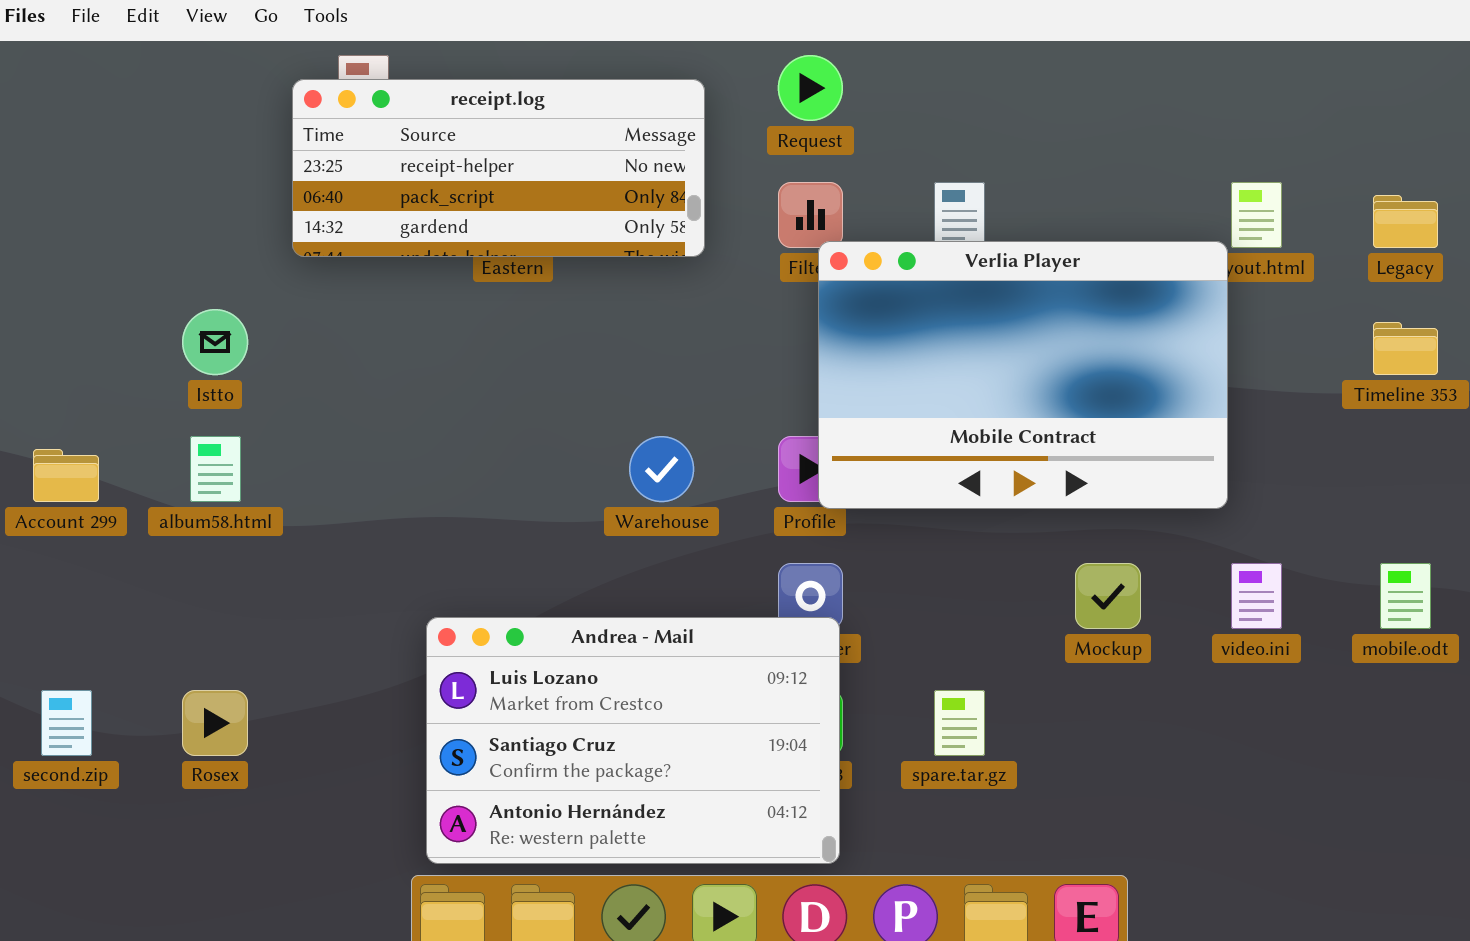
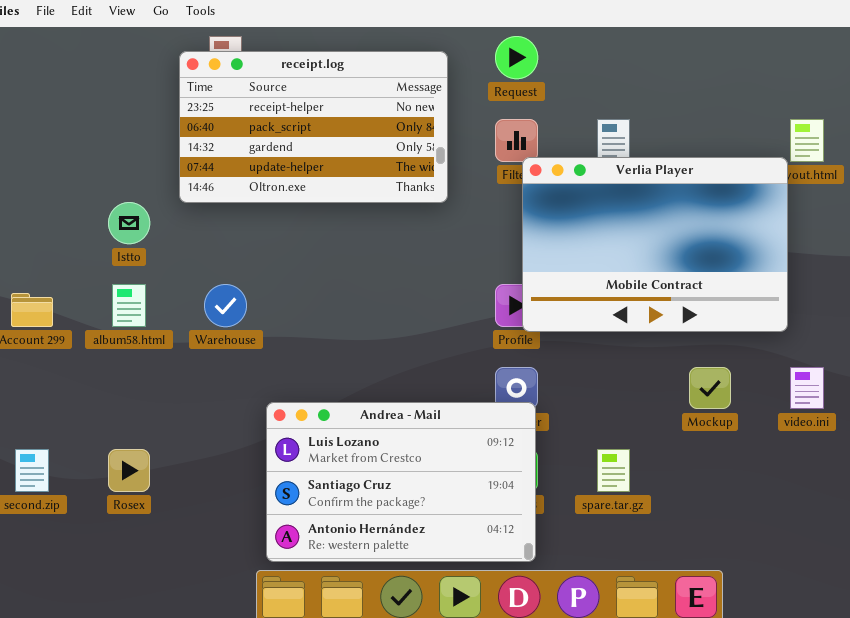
receipt.log: [292,79,705,257] -> [179,51,448,203], resized
Warehouse: [629,436,694,502] -> [204,284,247,327], moved

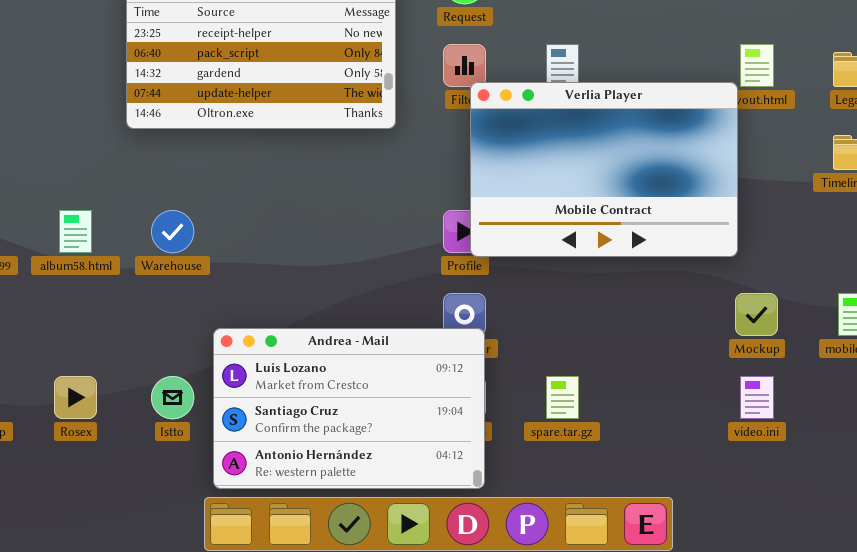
Istto: [108,202,150,244] -> [151,376,194,419], moved
Mockup: [689,367,731,409] -> [735,293,778,336], moved
video.ini: [790,367,824,409] -> [740,376,774,419], moved

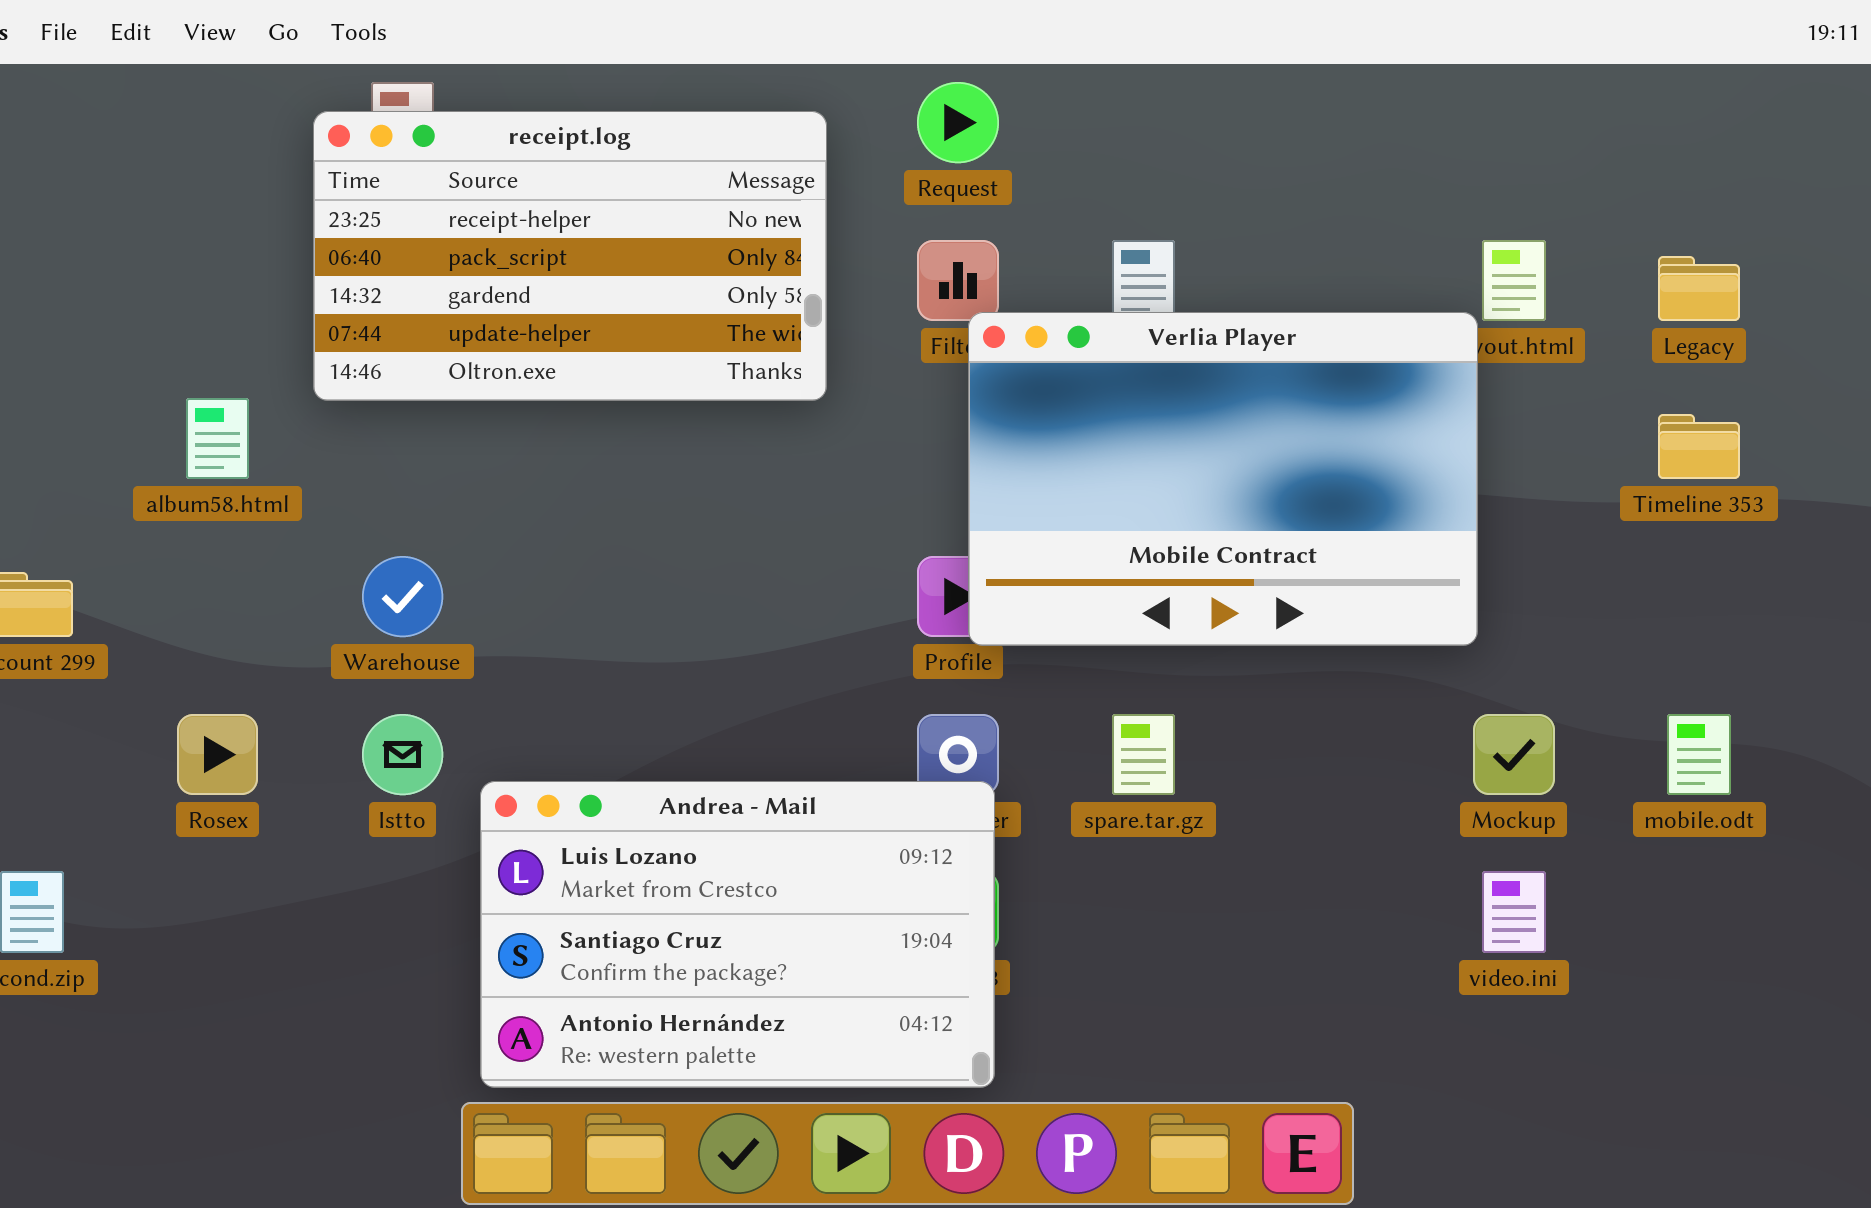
album58.html: [59,210,92,253] -> [186,398,249,479], moved
Rosex: [54,376,97,419] -> [177,714,258,795], moved
Istto: [151,376,194,419] -> [362,714,443,795], moved
spare.tar.gz: [546,376,579,419] -> [1112,714,1175,795], moved

